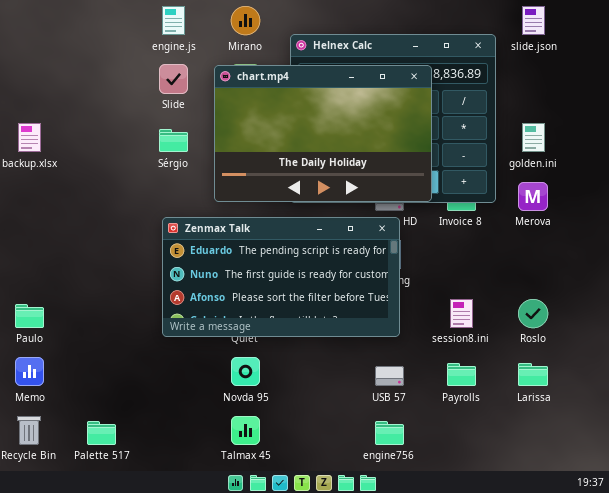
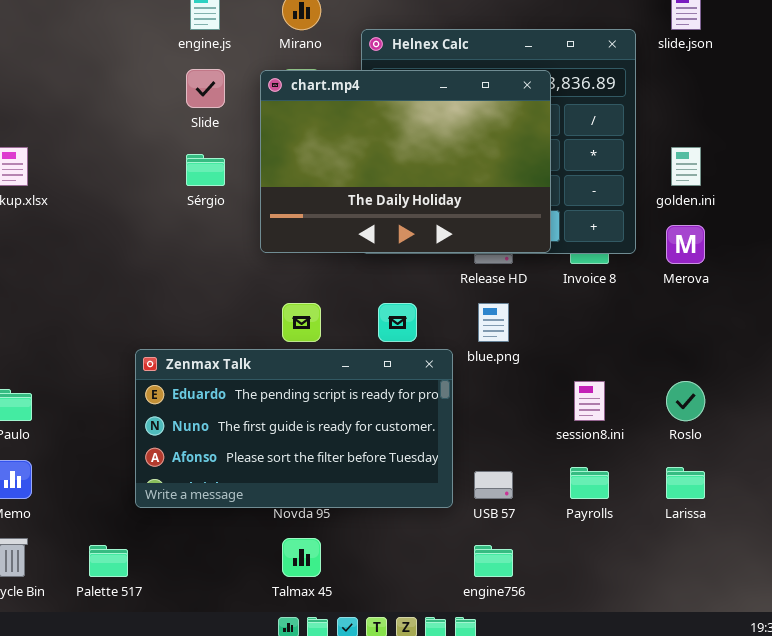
Zenmax Talk: [162,217,400,337] -> [135,349,453,508], moved

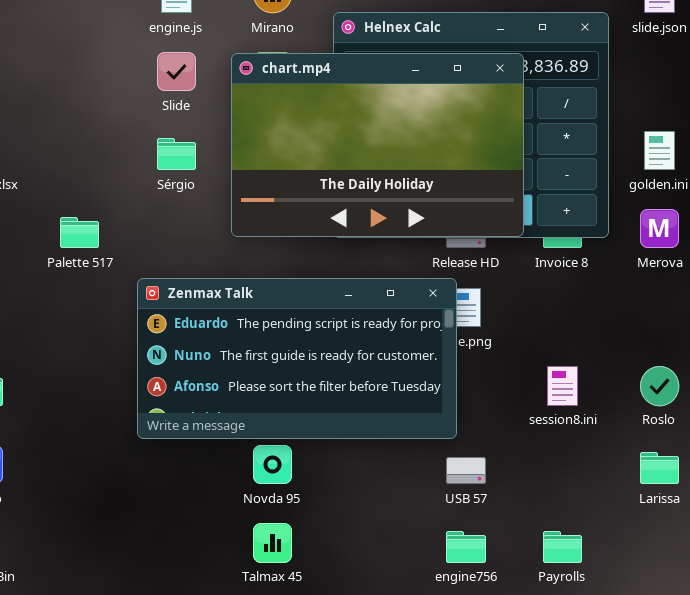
Zenmax Talk: [135,349,453,508] -> [137,278,457,439], moved
Payrolls: [570,467,609,499] -> [543,531,582,563], moved
Palette 517: [89,545,128,577] -> [60,217,99,248], moved

